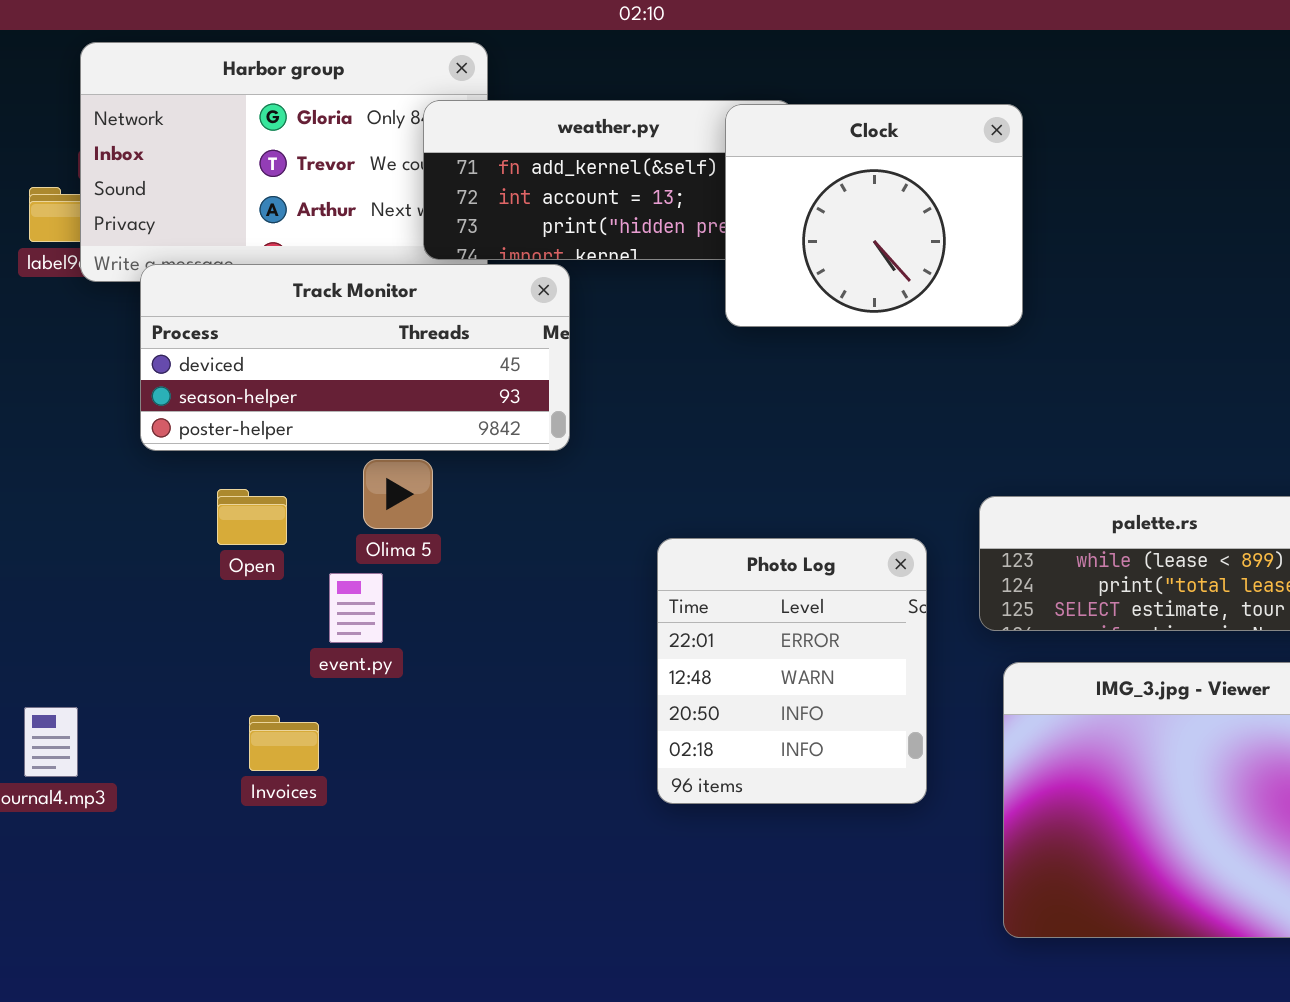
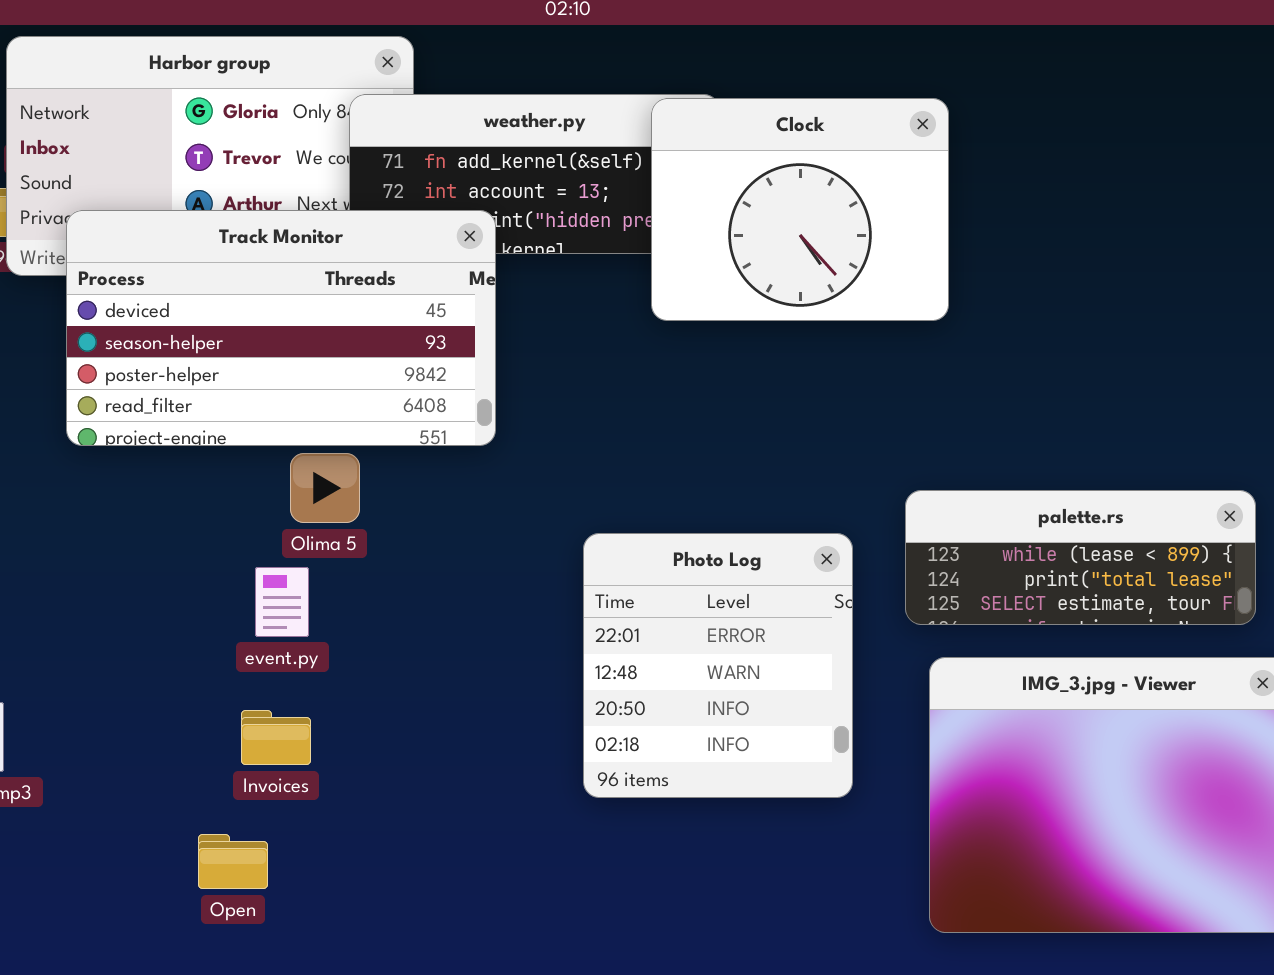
Track Monitor: [140,264,570,451] -> [66,210,496,446], resized
Open: [217,489,287,545] -> [198,834,268,889], moved
Invoices: [249,715,319,771] -> [241,710,311,765], moved

